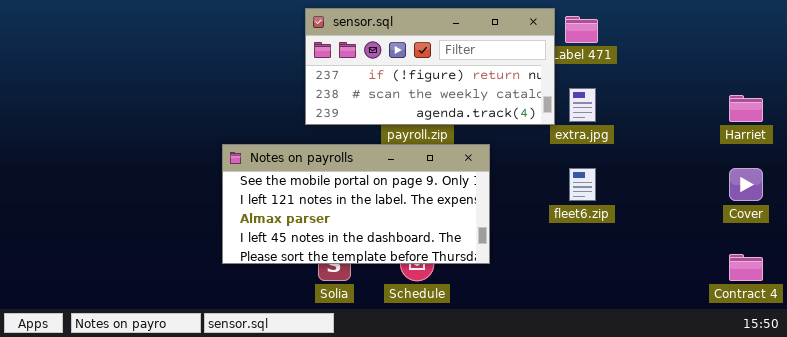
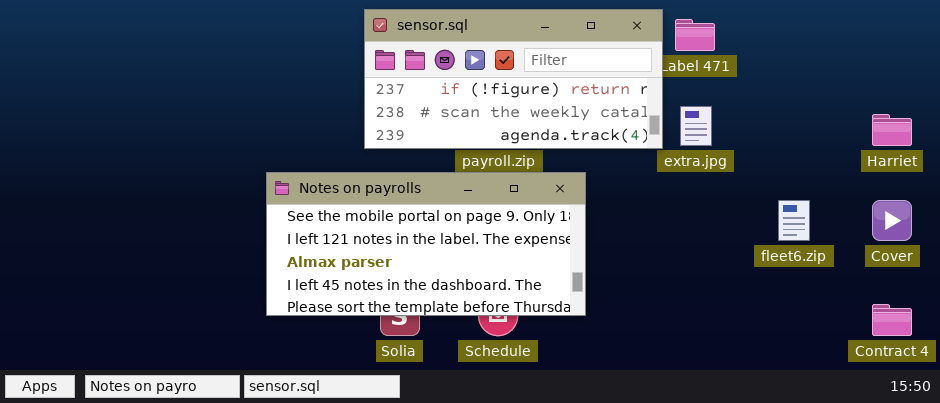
fleet6.zip: [569,168,596,201] -> [778,200,810,241], moved

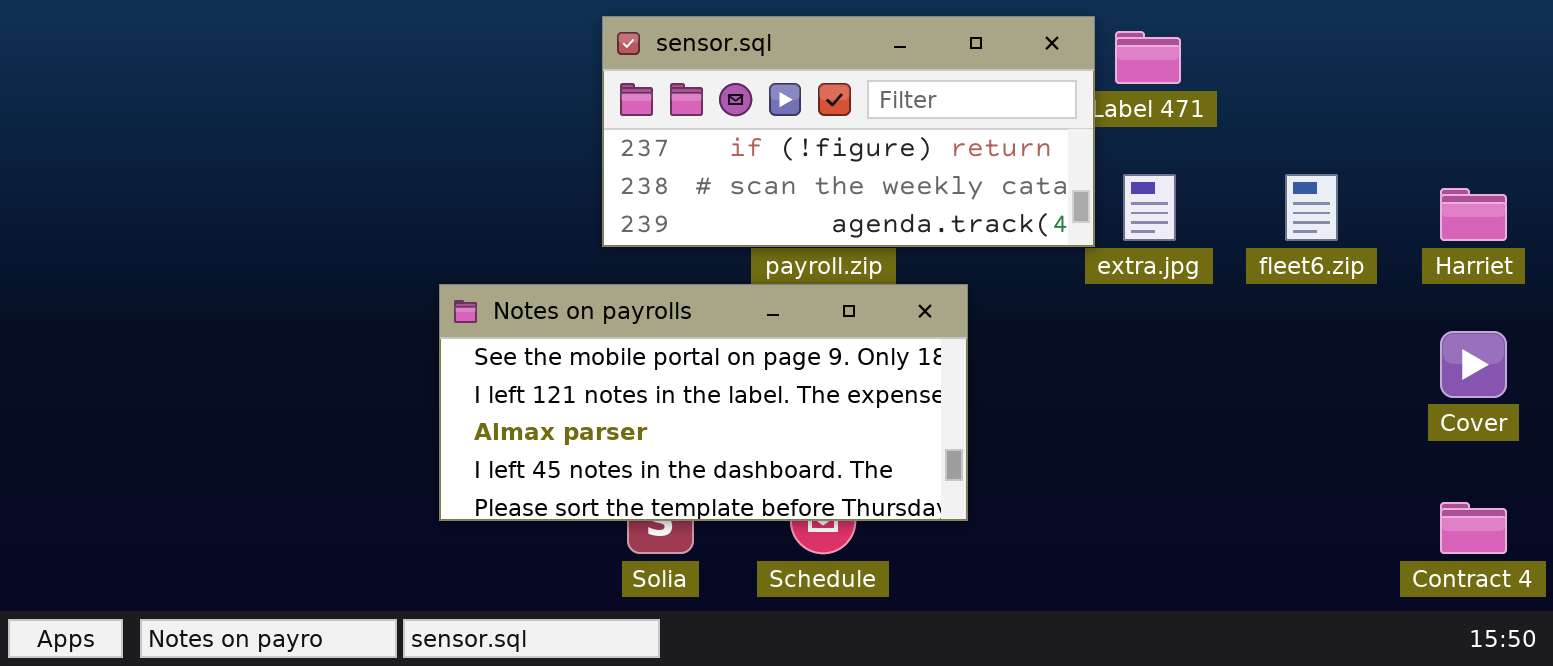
fleet6.zip: [778,200,810,241] -> [1285,174,1338,241], moved

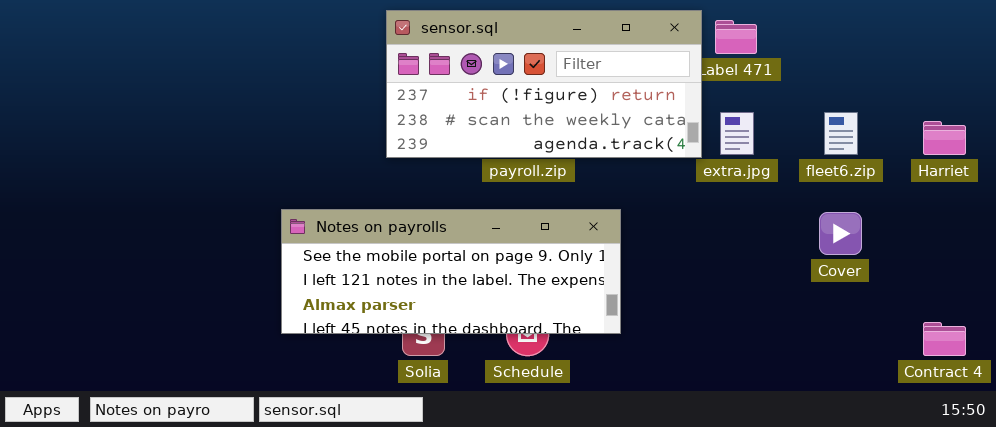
Notes on payrolls: [439,284,968,521] -> [281,209,621,334], resized
Cover: [1440,331,1507,398] -> [819,212,862,255], moved

